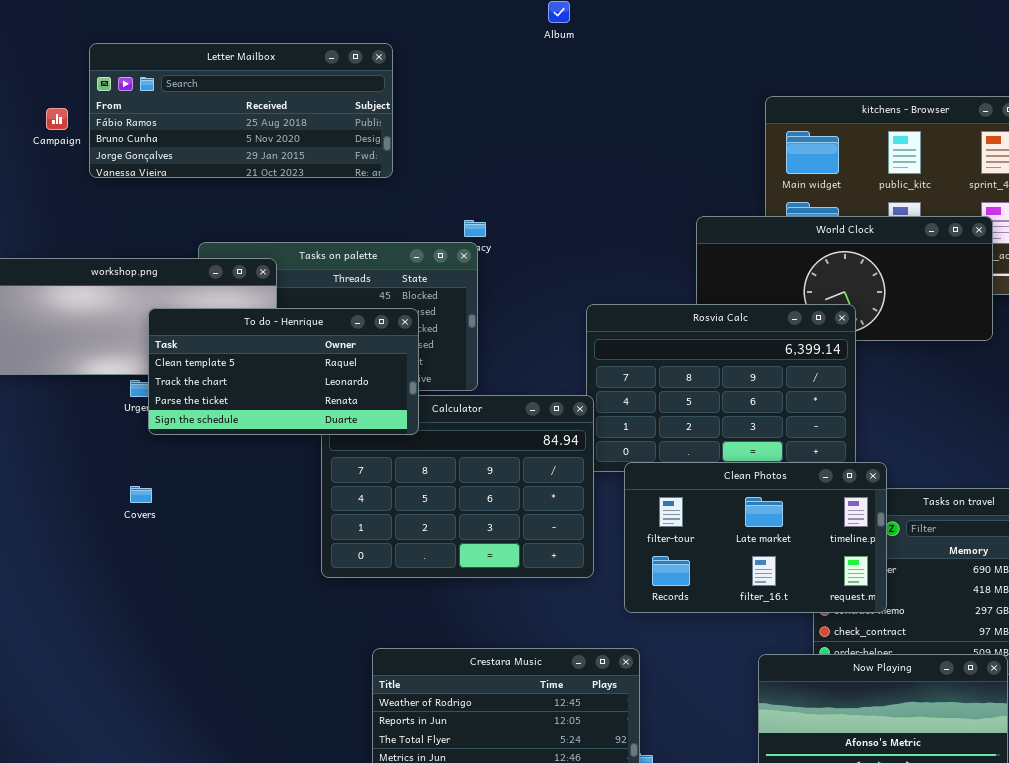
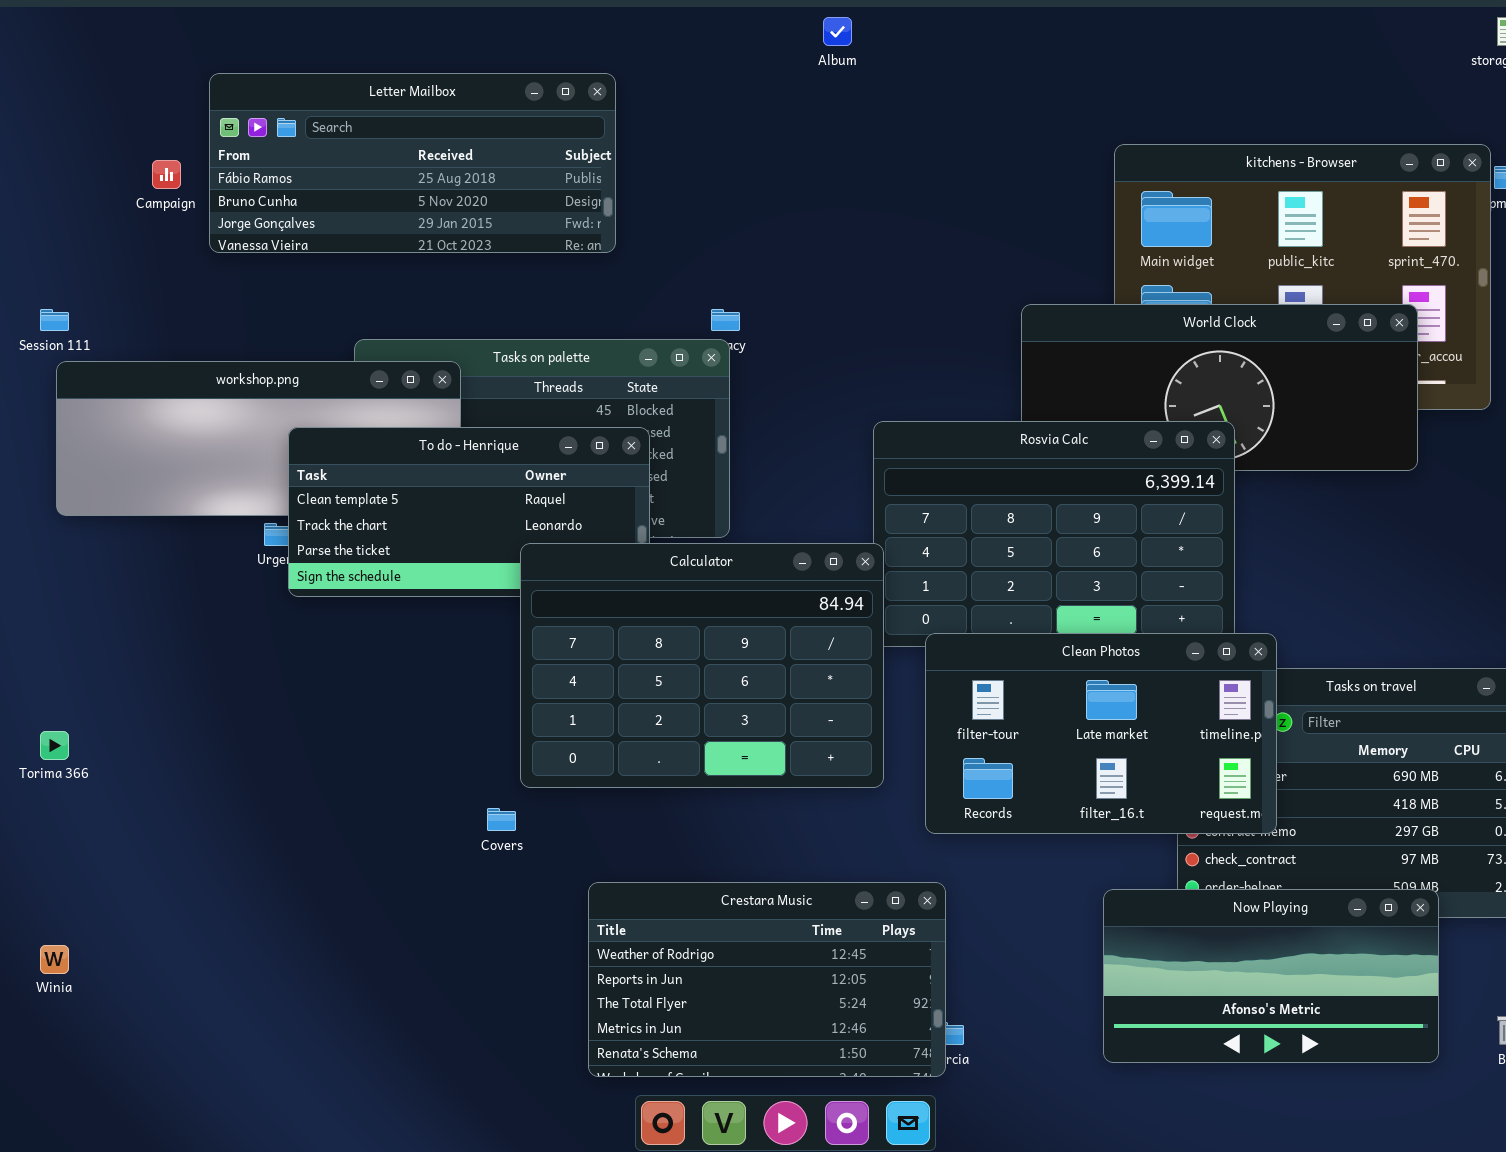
Calculator: [321,395,594,578] -> [520,543,884,788], raised
Covers: [130,486,152,503] -> [487,808,516,831], moved

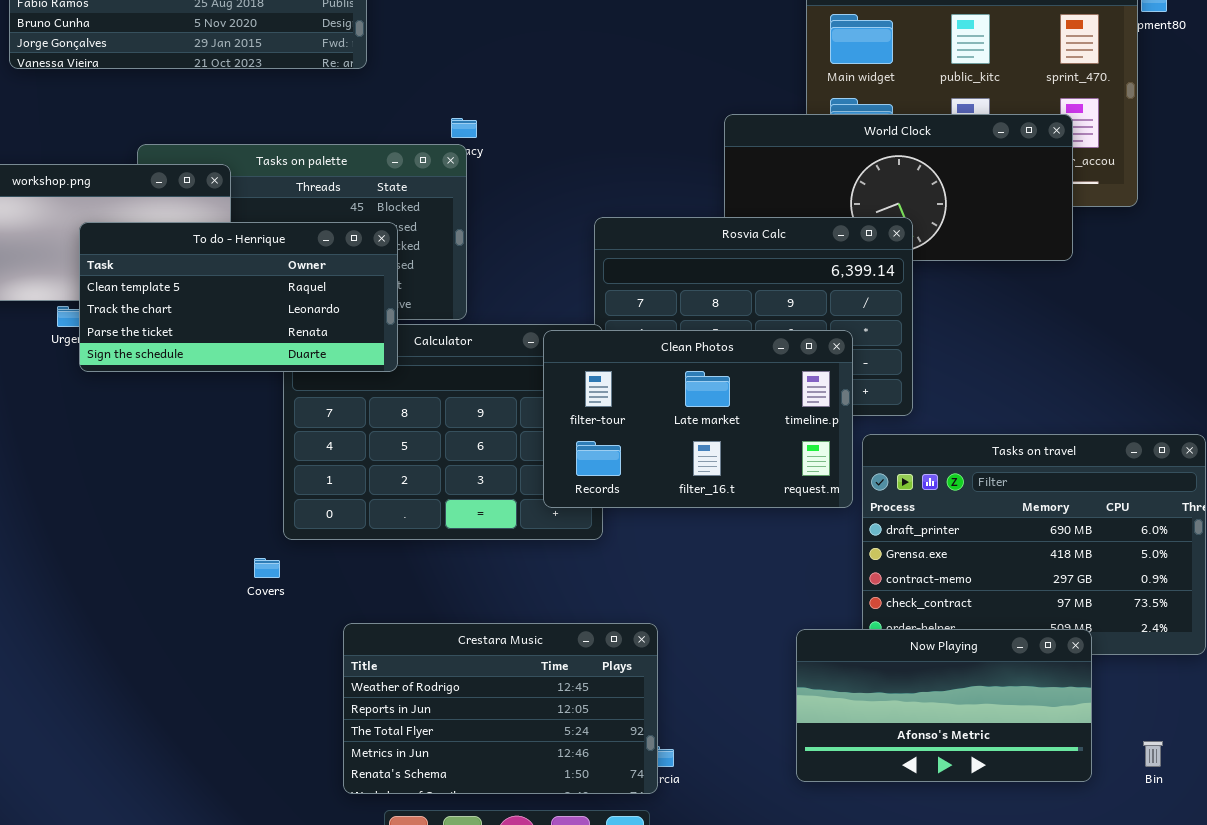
To do - Henrique: [288,427,650,597] -> [79,222,398,372], raised
Clean Photos: [925,633,1277,834] -> [543,330,853,508], moved

